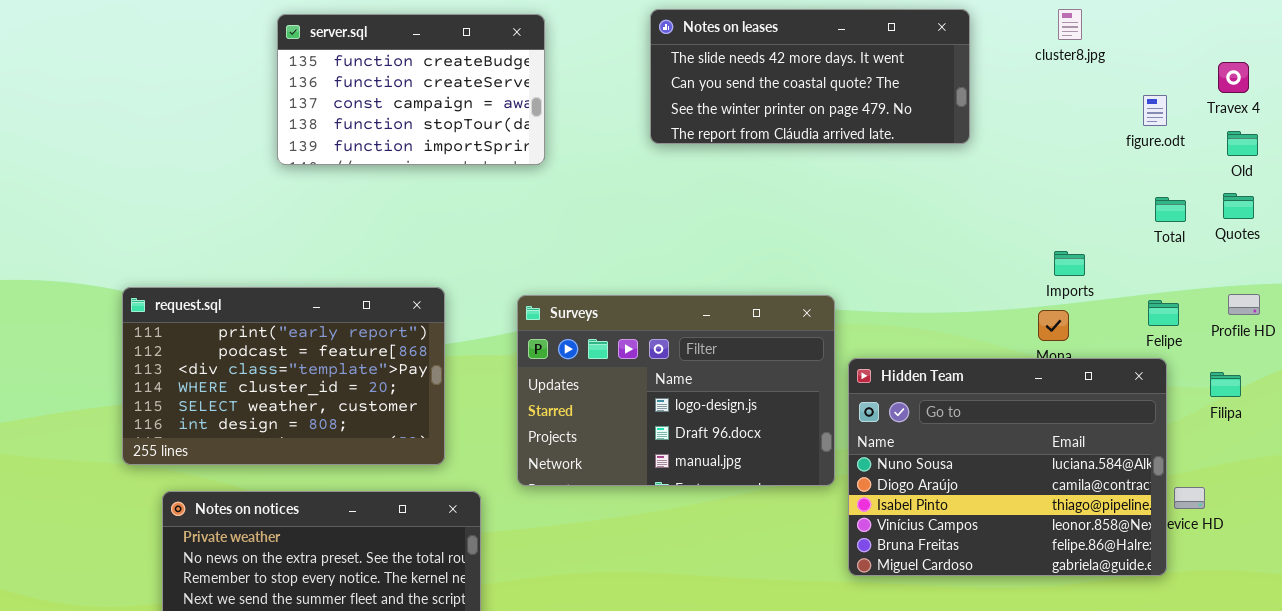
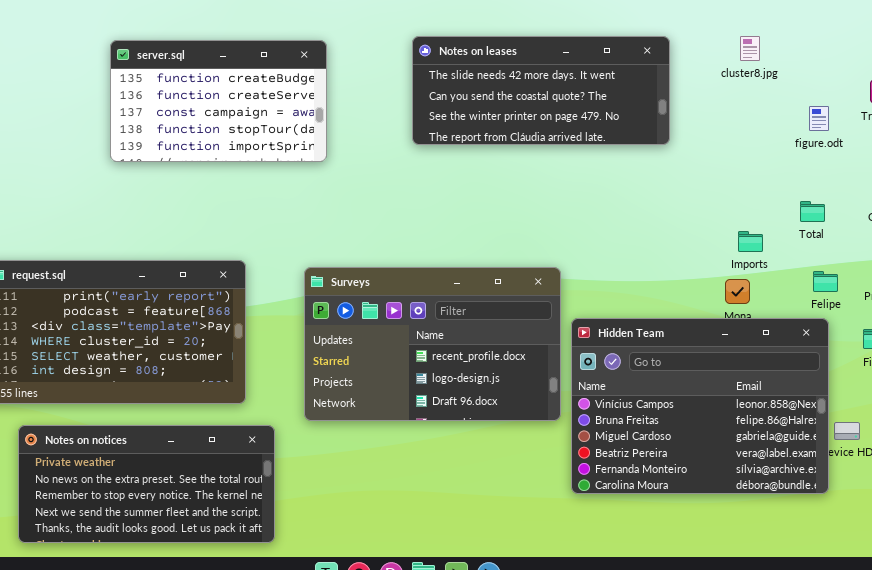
Total: [1155,197,1186,222] -> [800,201,825,222], moved
Surveys: [517,295,835,486] -> [304,267,561,421], scrolled up 1 row
Hidden Team: [848,358,1167,576] -> [571,318,829,494], scrolled down 3 rows

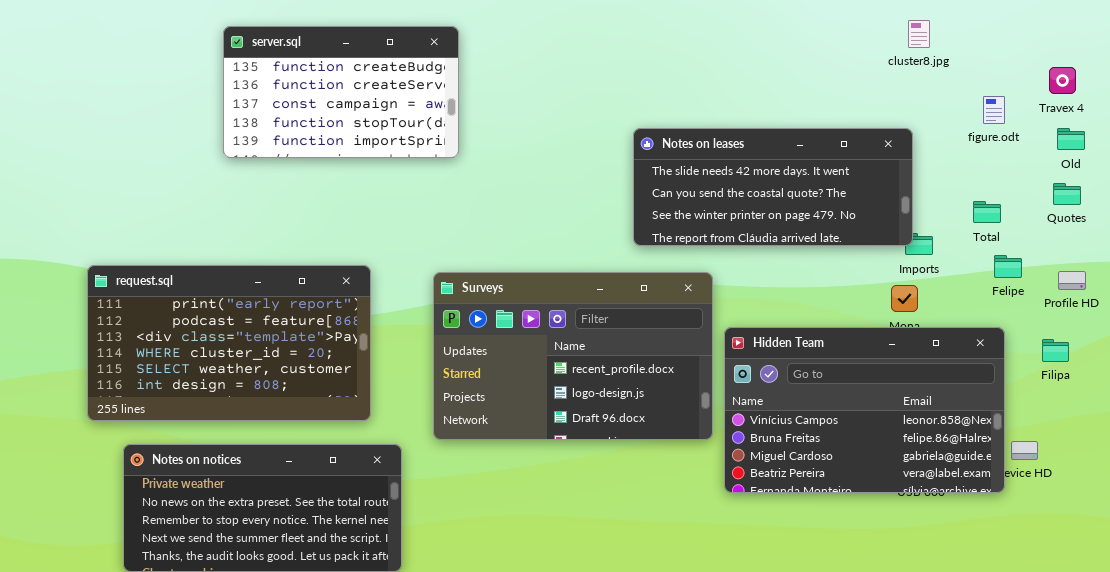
Notes on leases: [412,36,670,145] -> [633,128,913,246], moved
Felipe: [813,271,838,292] -> [994,255,1022,278], moved
Hidden Team: [571,318,829,494] -> [724,327,1005,493], resized

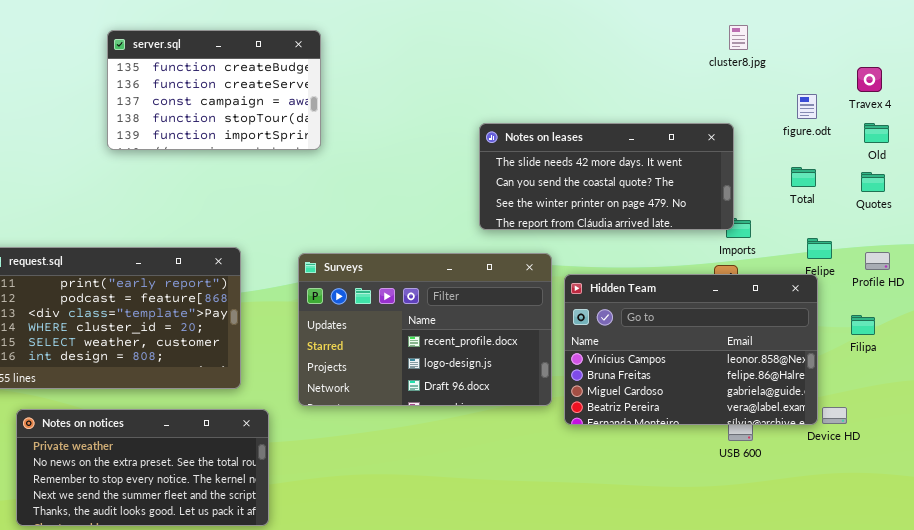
Total: [973,201,1001,223] -> [791,167,816,187], moved
Hidden Team: [724,327,1005,493] -> [564,274,818,425], moved

